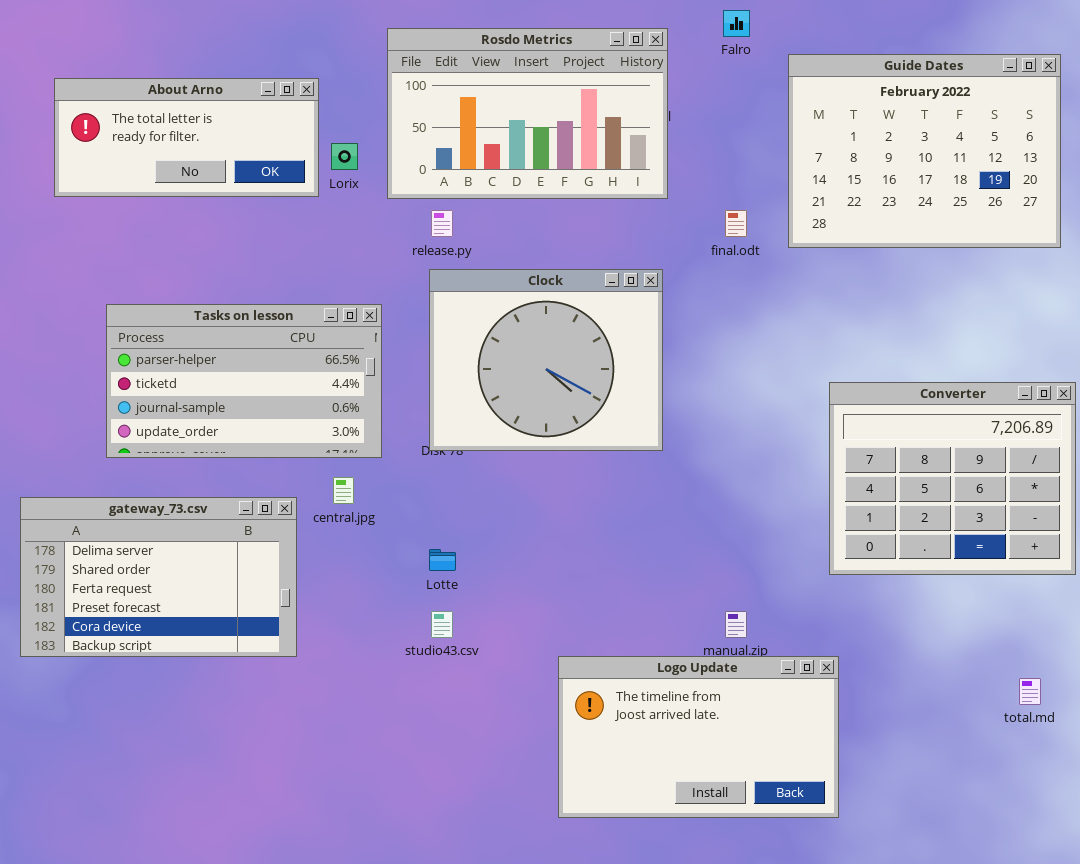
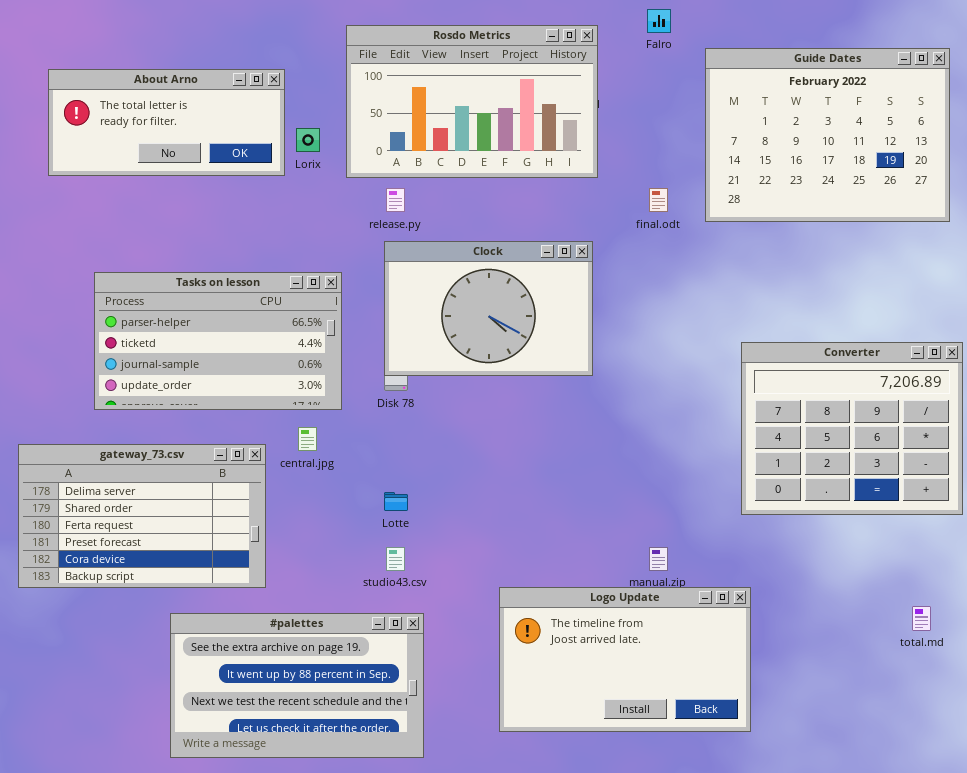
Clock: [429,269,663,451] -> [384,241,593,376], resized
#palettes: none -> [170,613,424,758], opened

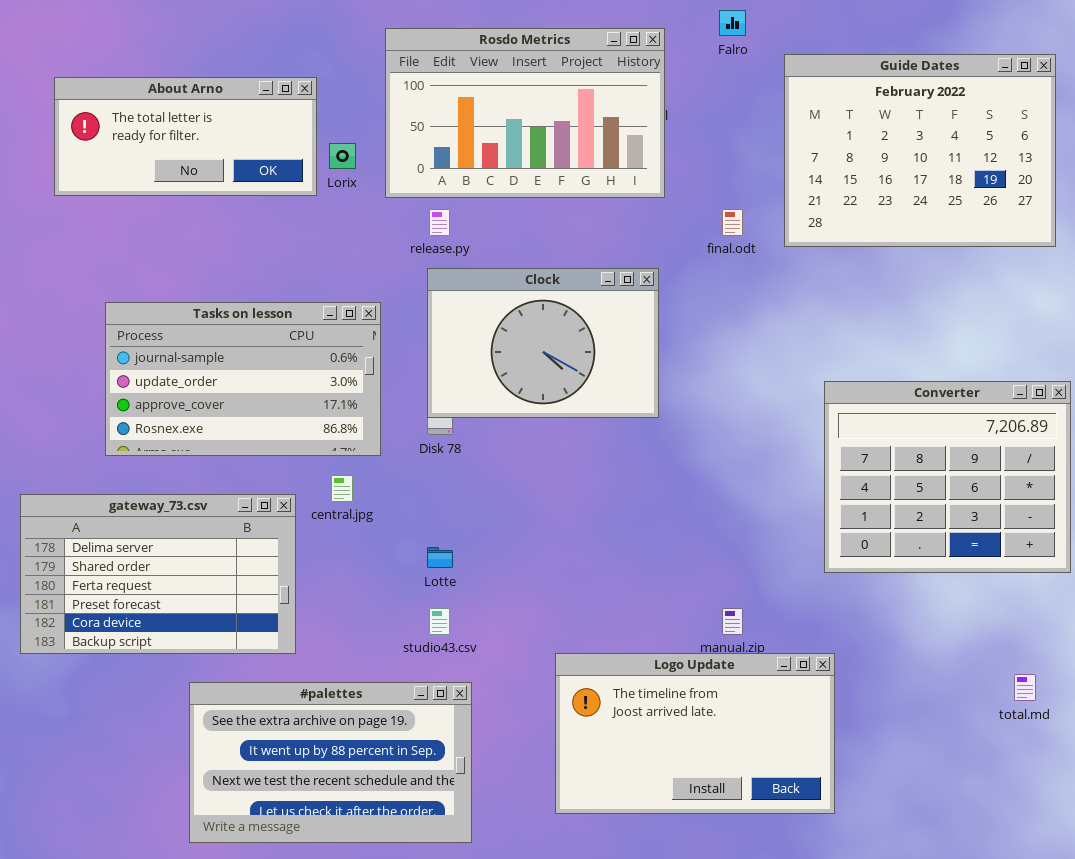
Tasks on lesson: [94,272,342,410] -> [105,302,381,456], scrolled down 2 rows

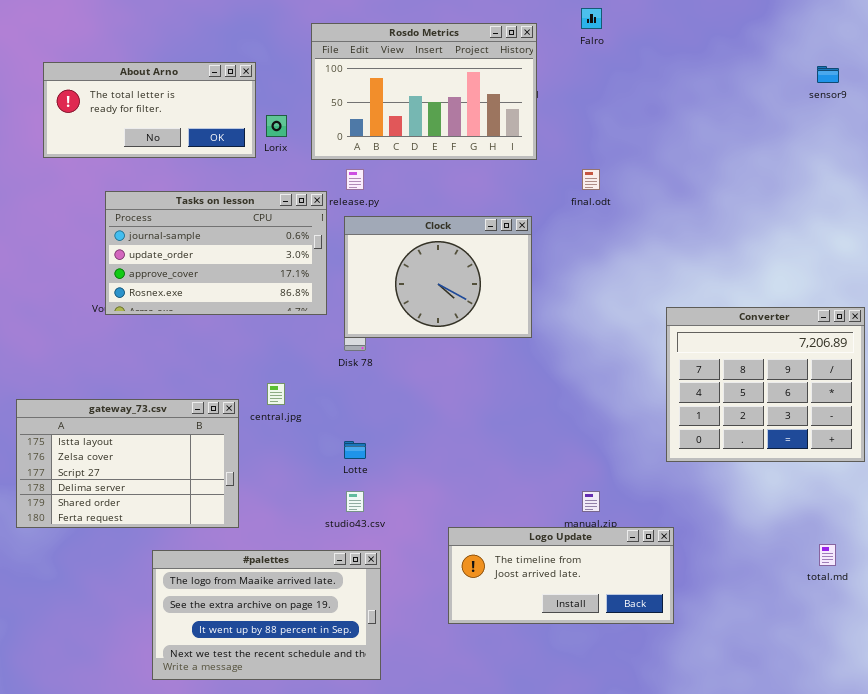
Guide Dates: [784,54,1056,247] -> none, closed
Tasks on lesson: [105,302,381,456] -> [105,191,327,315], moved
gateway_73.csv: [20,494,296,654] -> [16,399,239,528], scrolled up 3 rows
Logo Update: [555,653,835,814] -> [448,527,674,624], resized
#palettes: [189,682,472,843] -> [152,550,381,680], scrolled up 1 row

